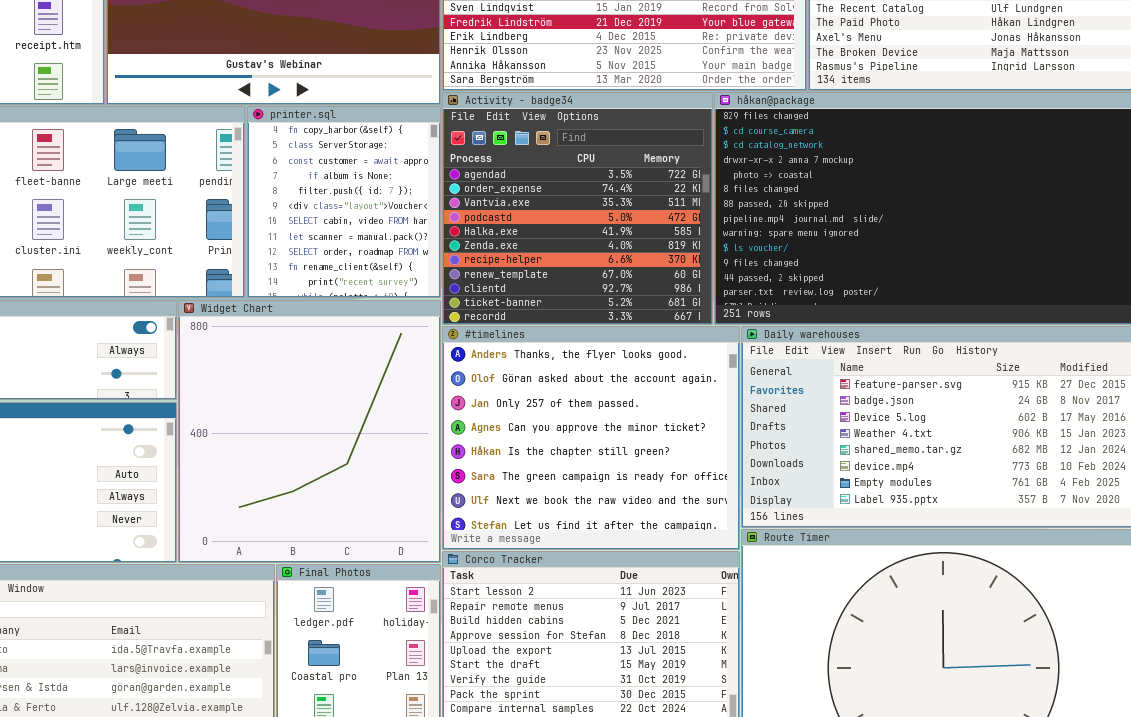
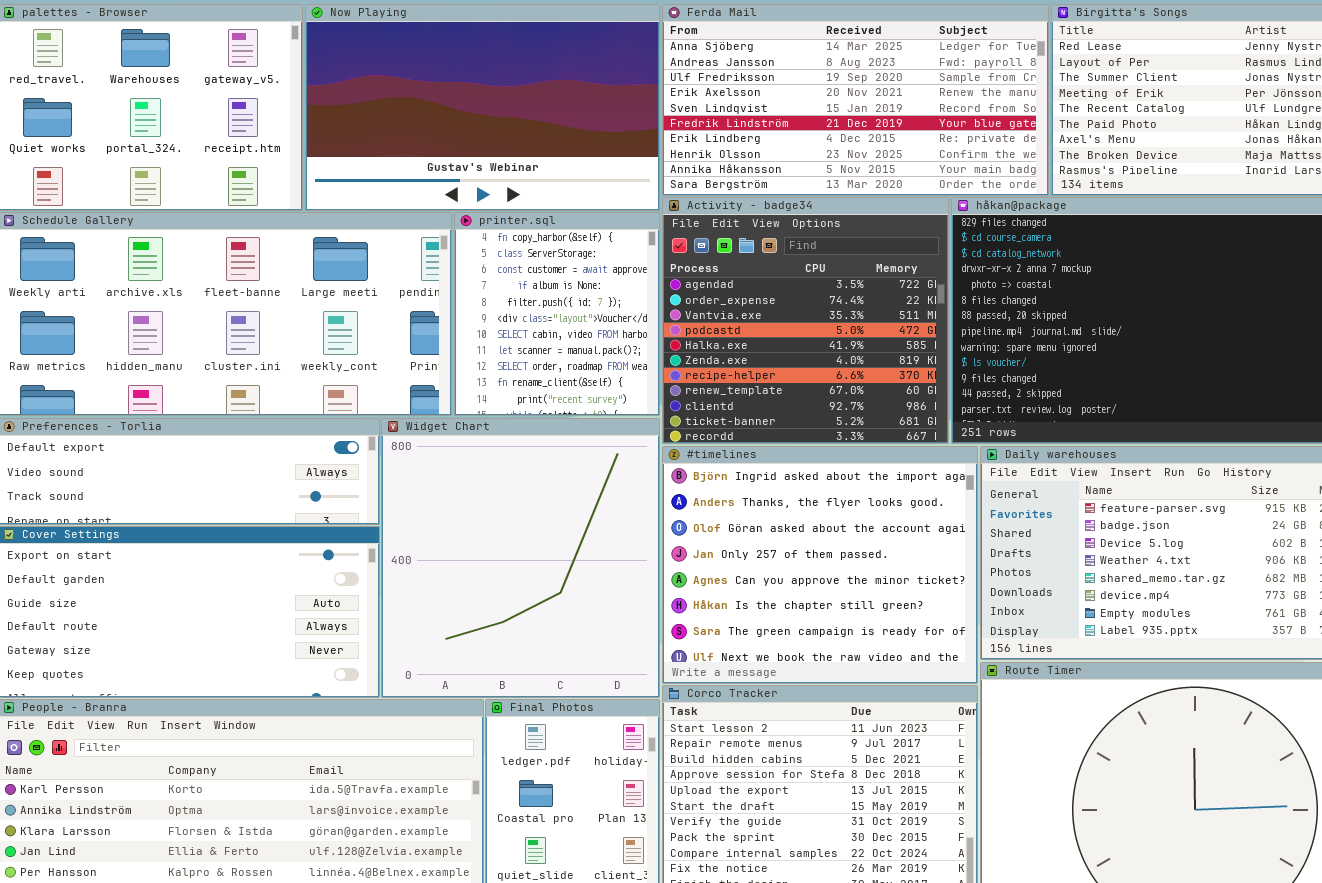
#timelines: [442,326,740,550] -> [662,446,978,684], scrolled up 1 row

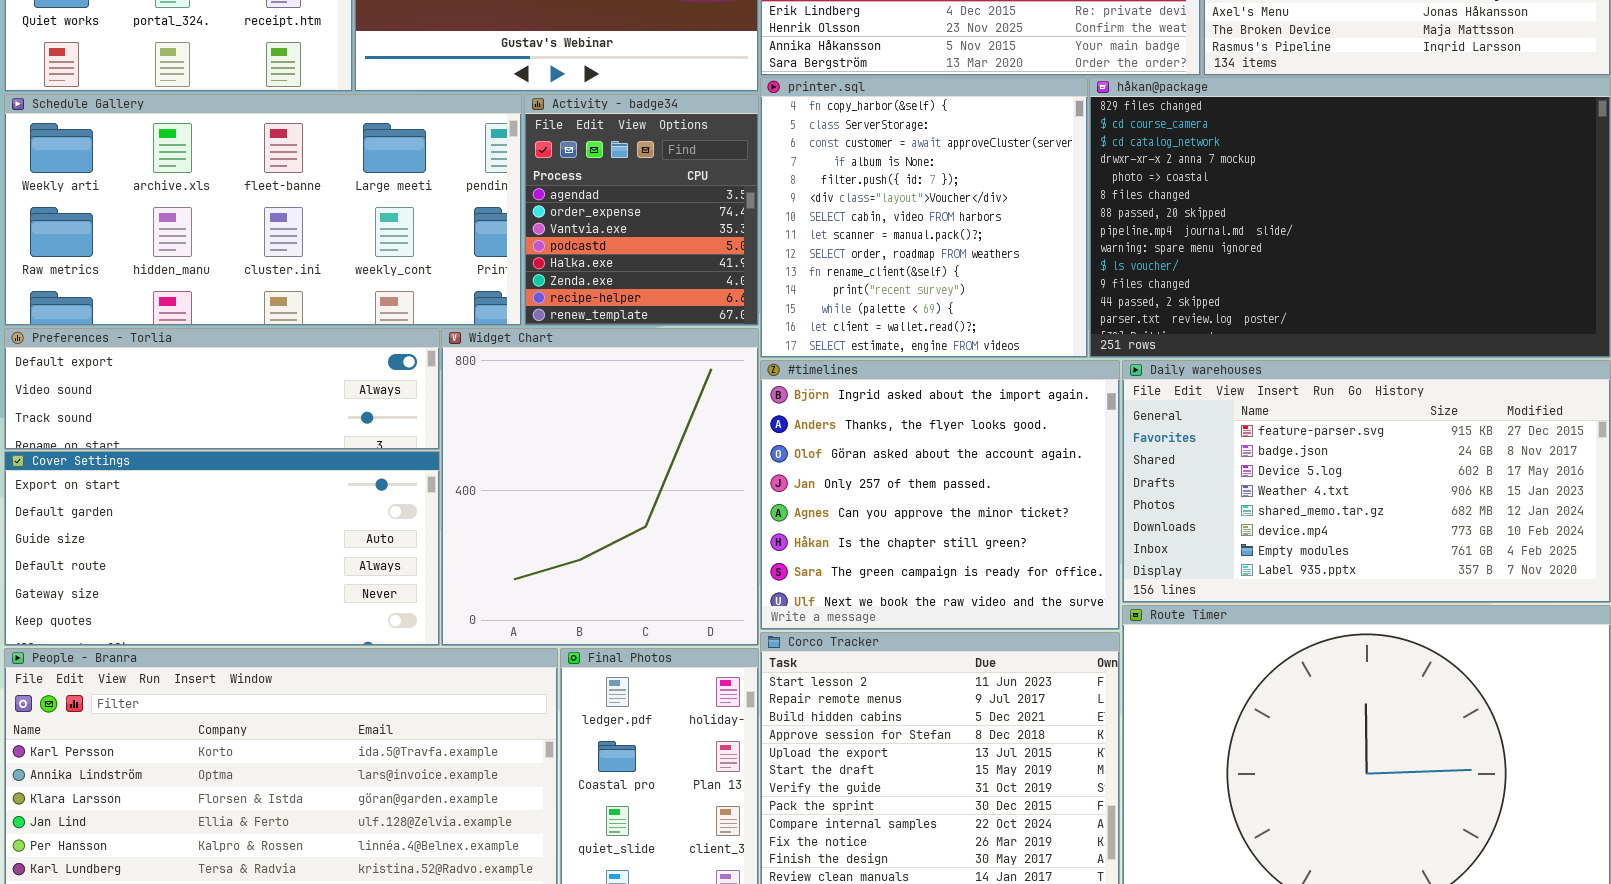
Activity - badge34: [662,197,949,444] -> [524,94,759,326], moved, resized
printer.sql: [454,212,660,416] -> [760,77,1088,358], moved, resized

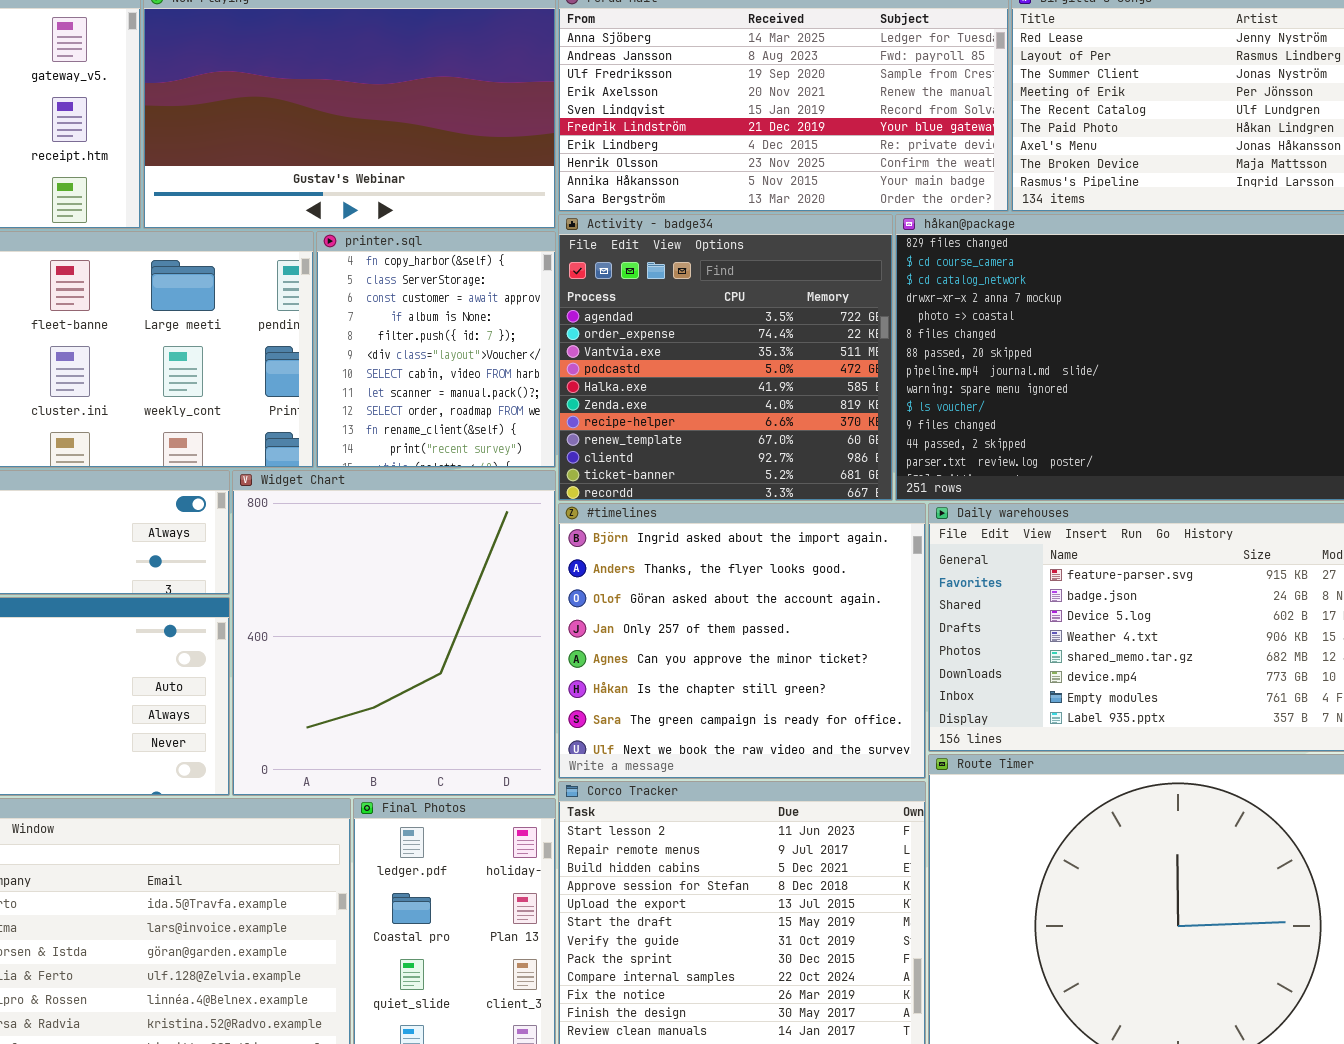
printer.sql: [760,77,1088,358] -> [316,231,556,468], moved, resized
Activity - badge34: [524,94,759,326] -> [558,214,893,501], moved, resized

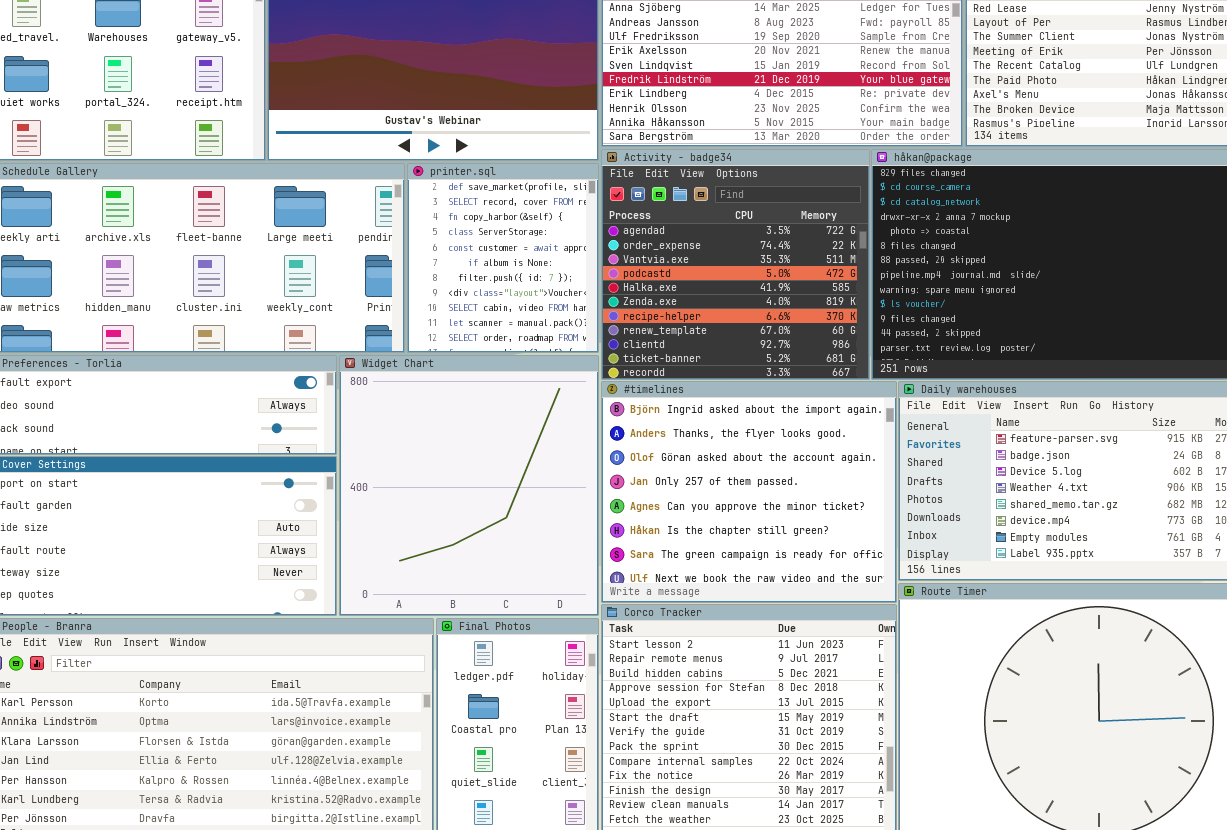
printer.sql: [316,231,556,468] -> [407,163,599,353], scrolled up 2 rows

